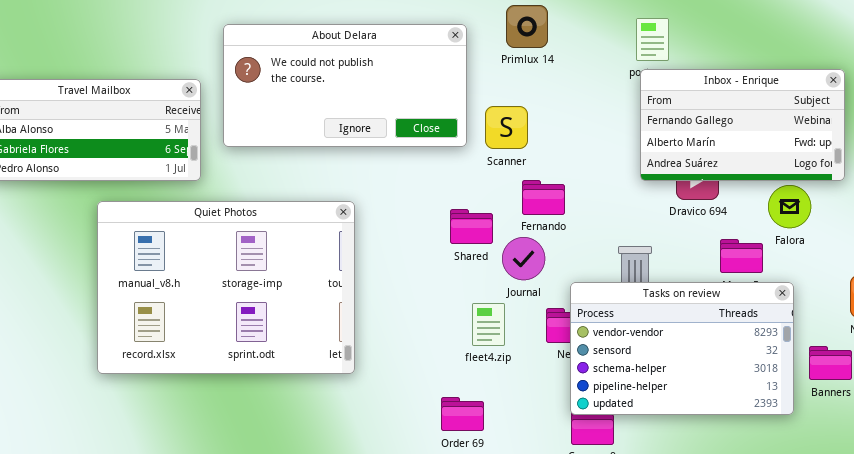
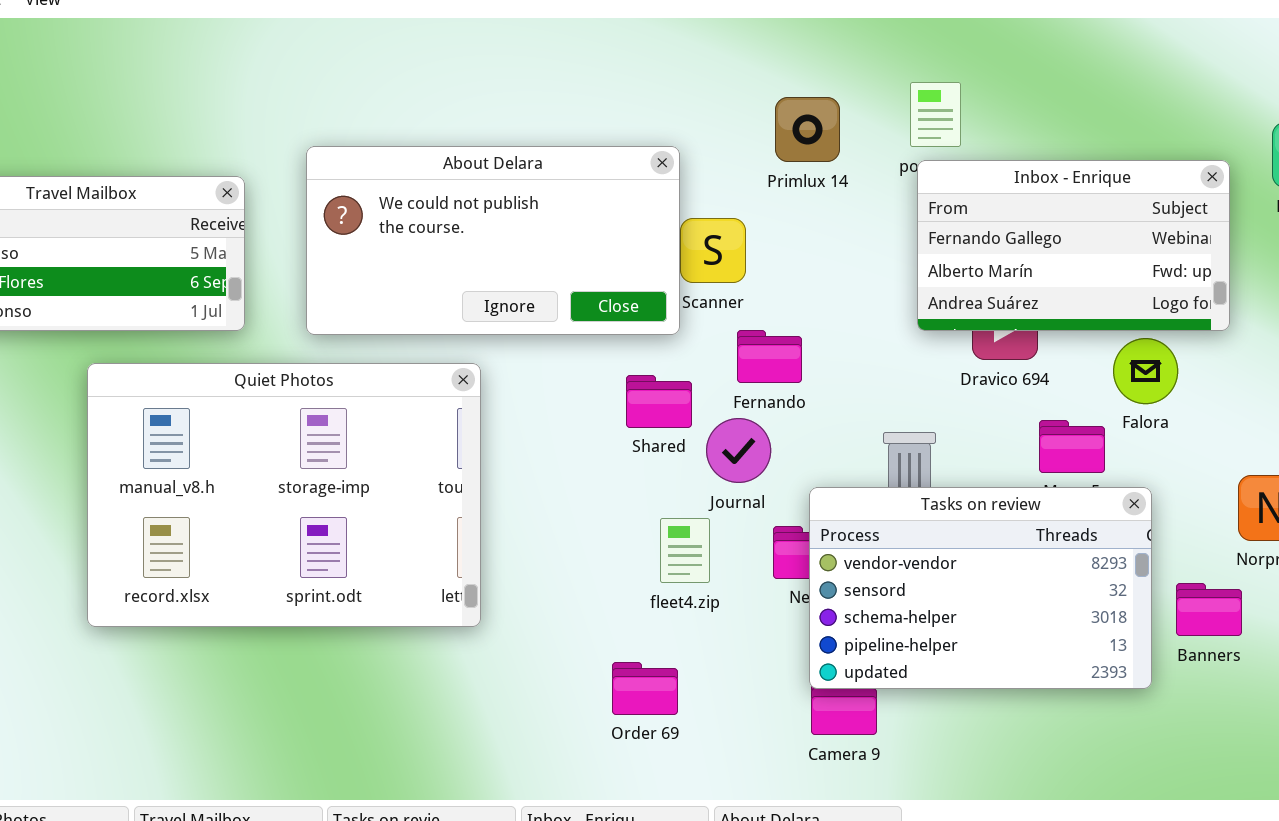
Primlux 14: [506,5,548,48] -> [775,97,840,162], moved
About Delara: [223,24,467,147] -> [306,146,680,335], moved

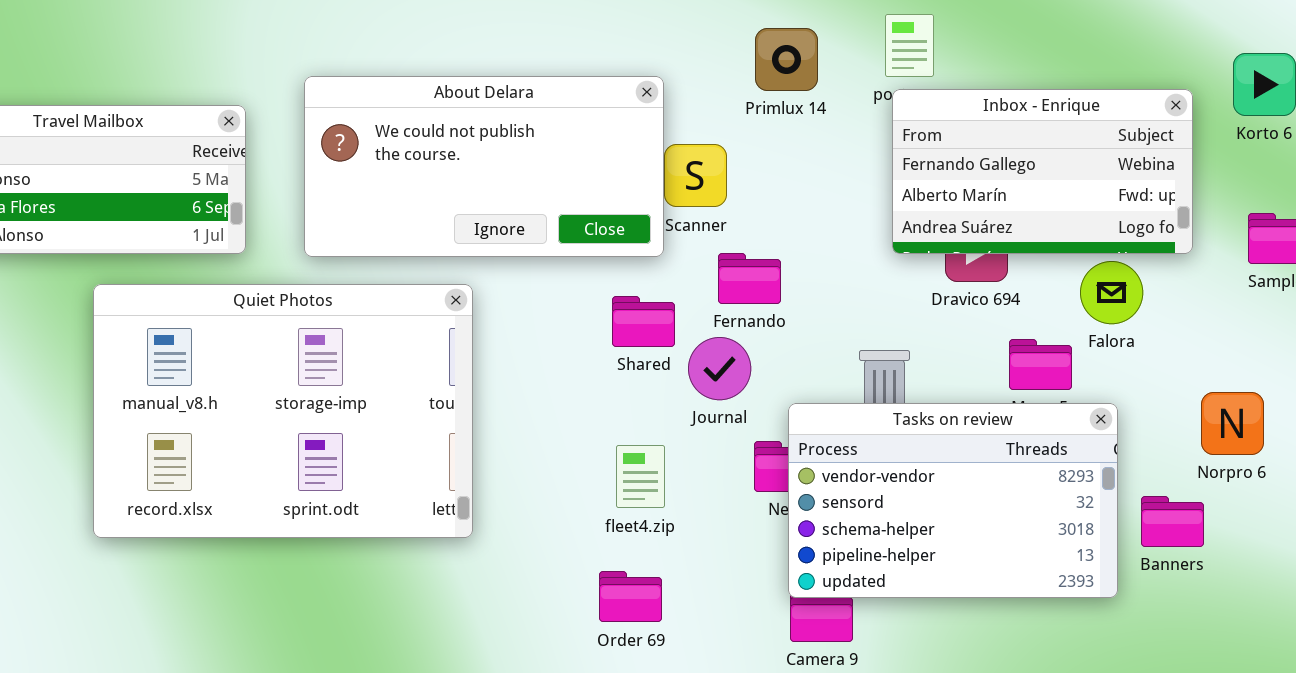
fleet4.zip: [660,518,710,583] -> [616,445,665,508], moved

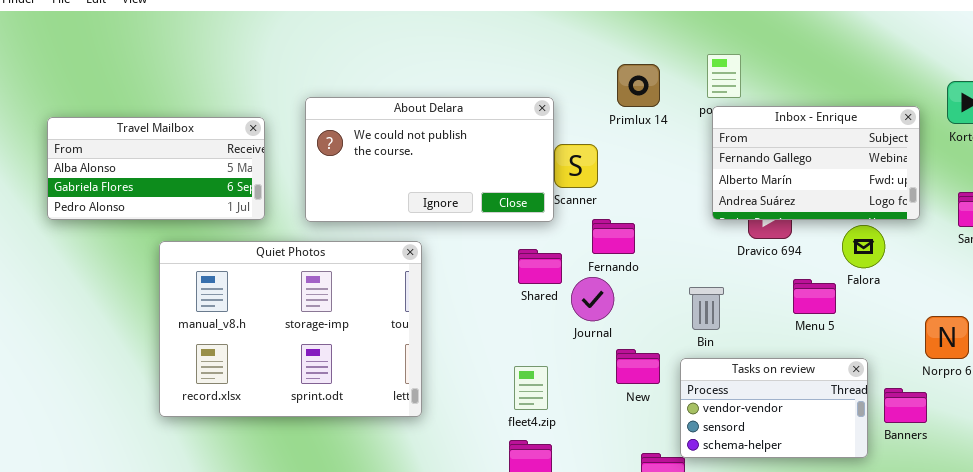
Tasks on review: [788,403,1118,598] -> [680,358,868,458], resized
fleet4.zip: [616,445,665,508] -> [514,366,548,410], moved

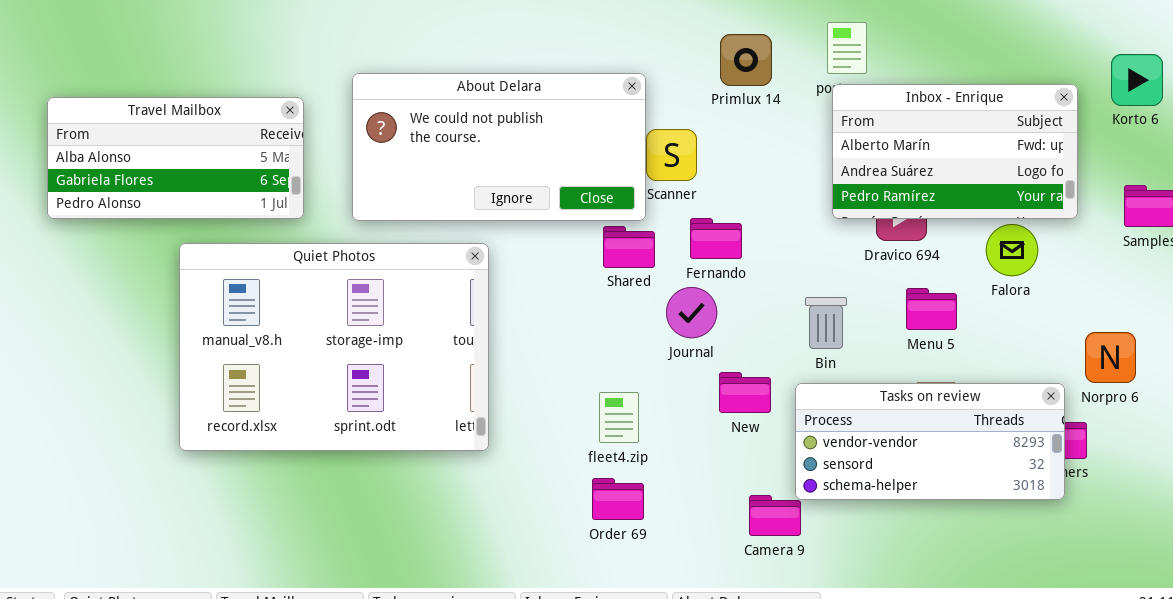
Inbox - Enrique: [712,106,920,220] -> [832,84,1078,219], scrolled down 1 row
Shared: [518,249,562,284] -> [603,226,655,268], moved
Menu 5: [793,279,836,314] -> [906,288,957,330], moved
Tasks on review: [680,358,868,458] -> [795,383,1065,500], resized

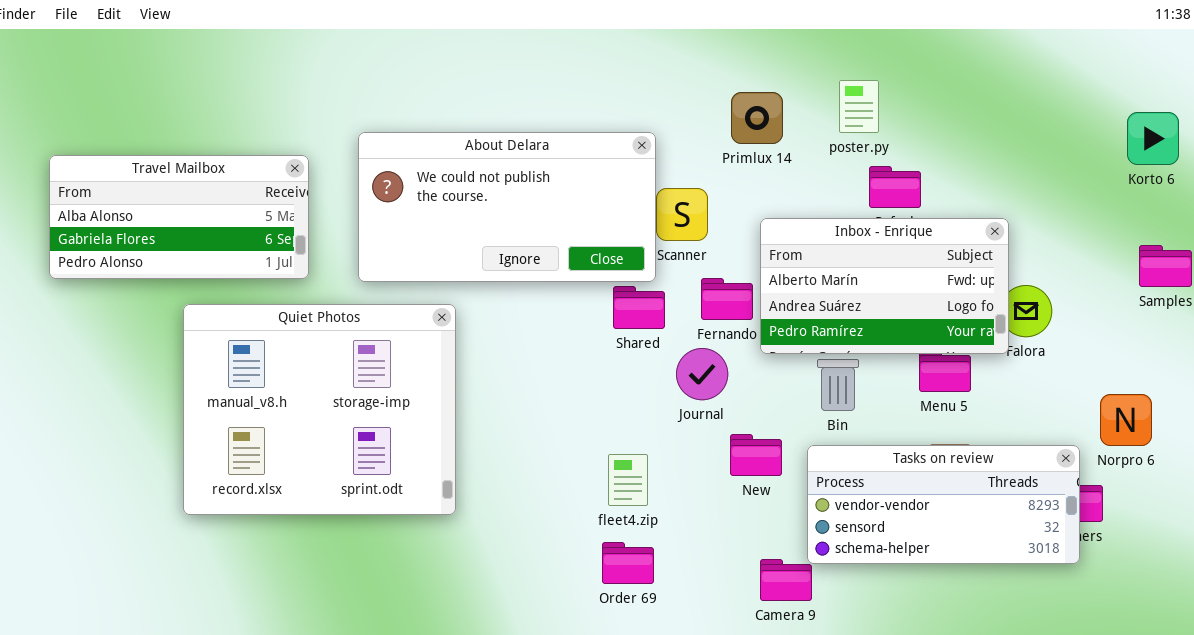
Inbox - Enrique: [832,84,1078,219] -> [760,218,1009,354], moved
Quiet Photos: [179,243,489,451] -> [183,304,456,515], resized

